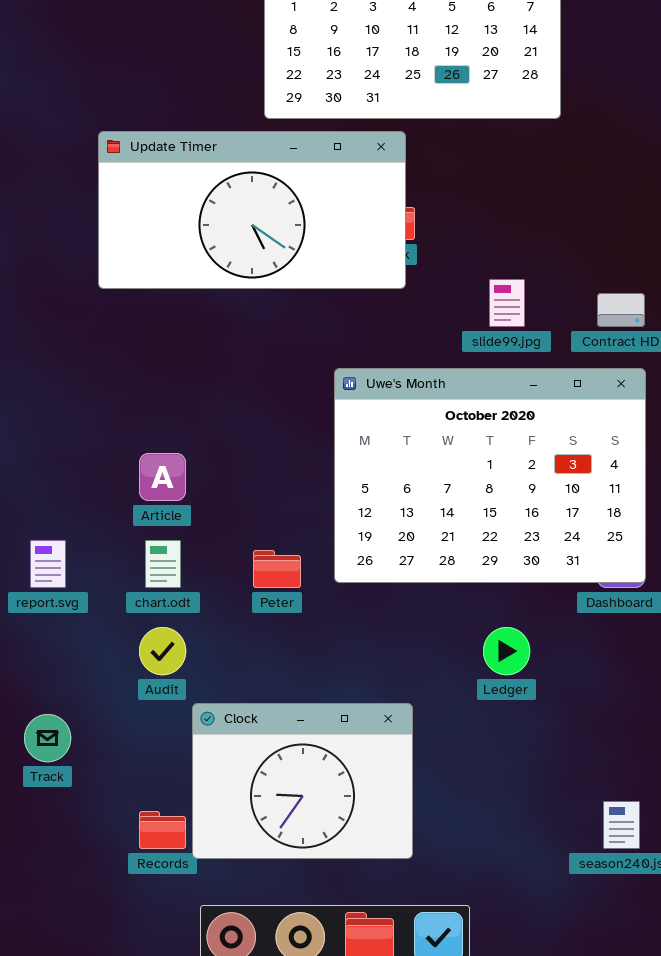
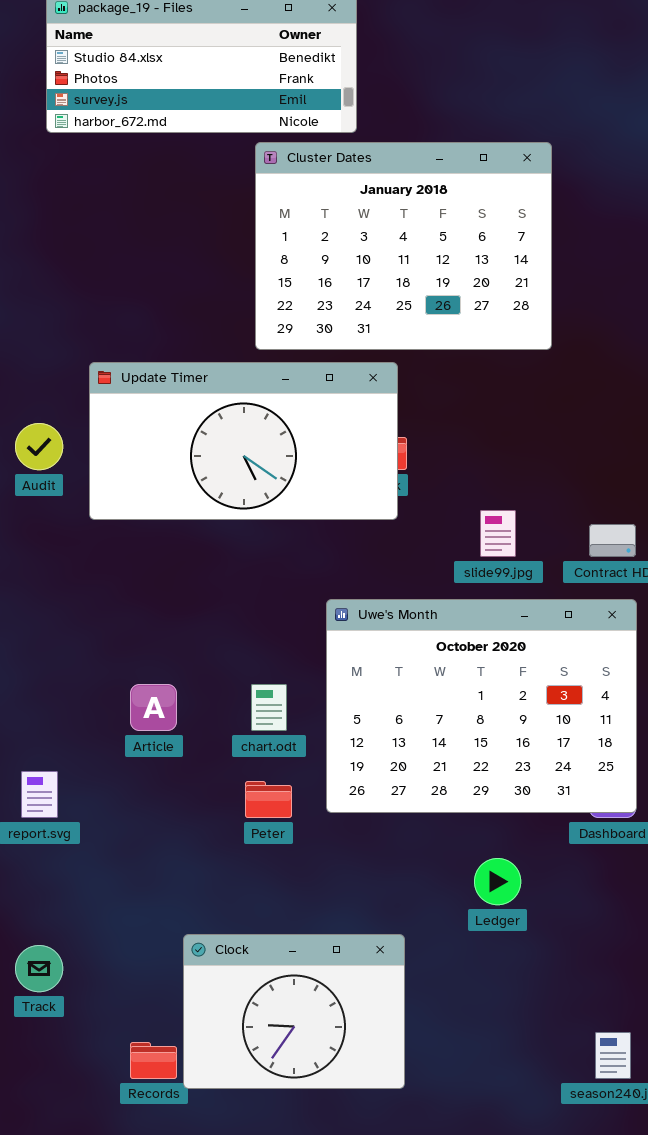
chart.odt: [145,540,181,588] -> [251,684,287,731], moved
Audit: [139,627,186,675] -> [15,423,63,470], moved

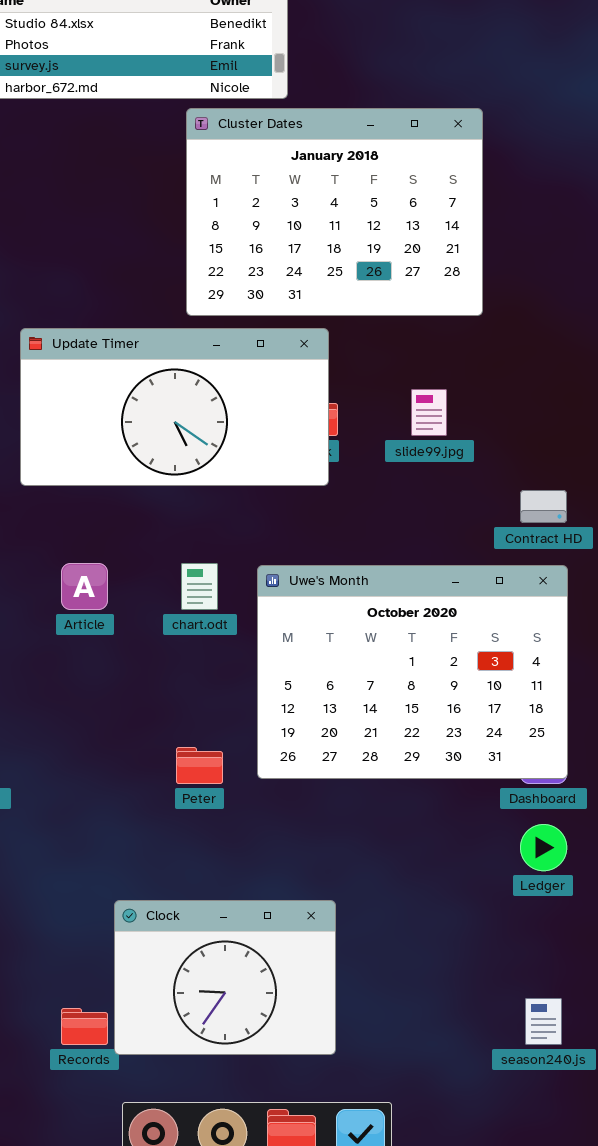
slide99.jpg: [480,510,516,557] -> [411,389,447,436], moved
Article: [130,684,177,731] -> [61,563,108,610], moved
chart.odt: [251,684,287,731] -> [181,563,218,610], moved
Ledger: [474,858,521,905] -> [520,824,567,871], moved

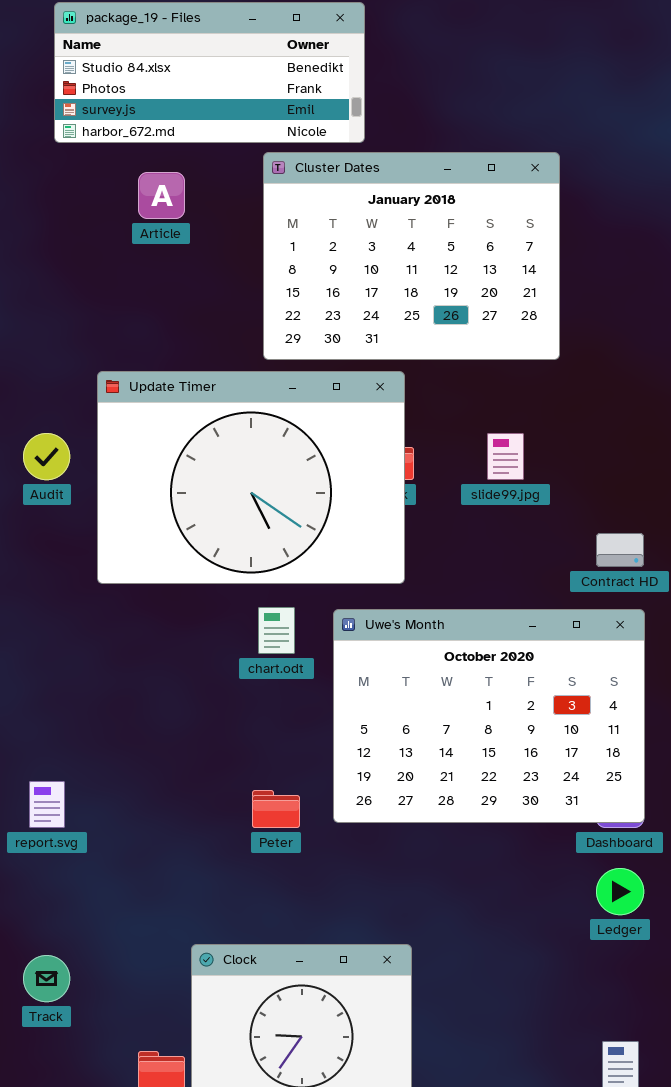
Update Timer: [20,328,329,486] -> [97,371,405,584], resized
Article: [61,563,108,610] -> [138,172,185,219], moved

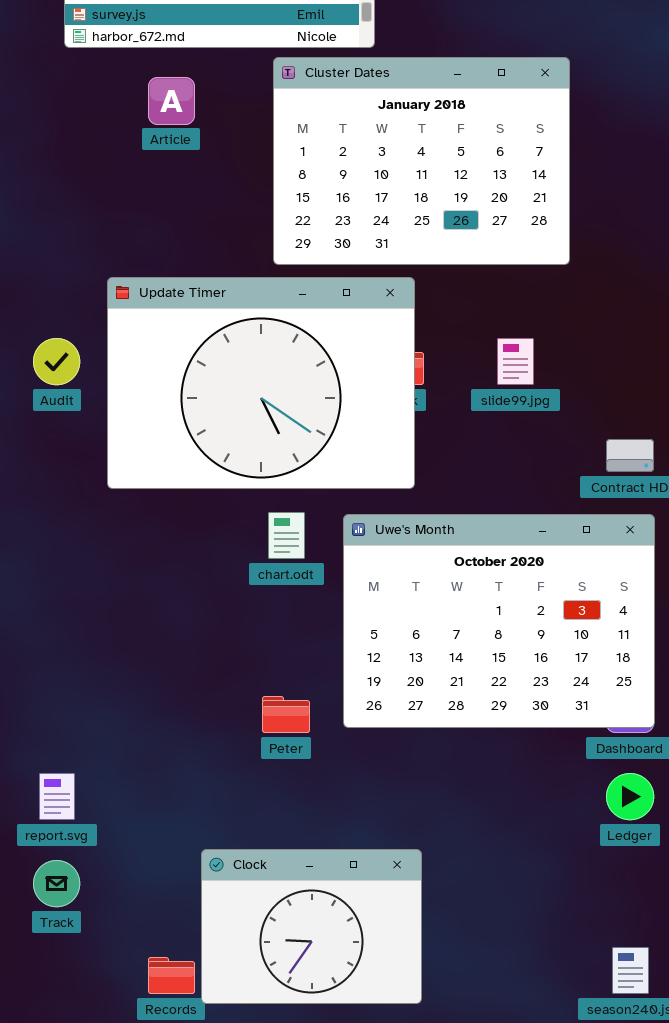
report.svg: [29,781,65,828] -> [39,773,75,820], moved

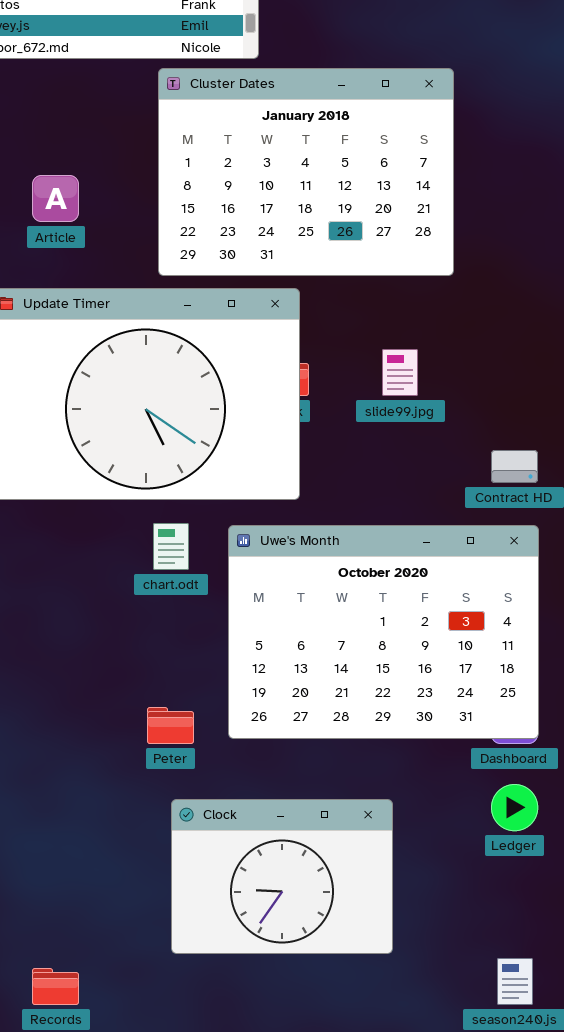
Article: [148,77,195,125] -> [32,175,79,222], moved
Clock: [201,849,422,1004] -> [171,799,393,954], moved

